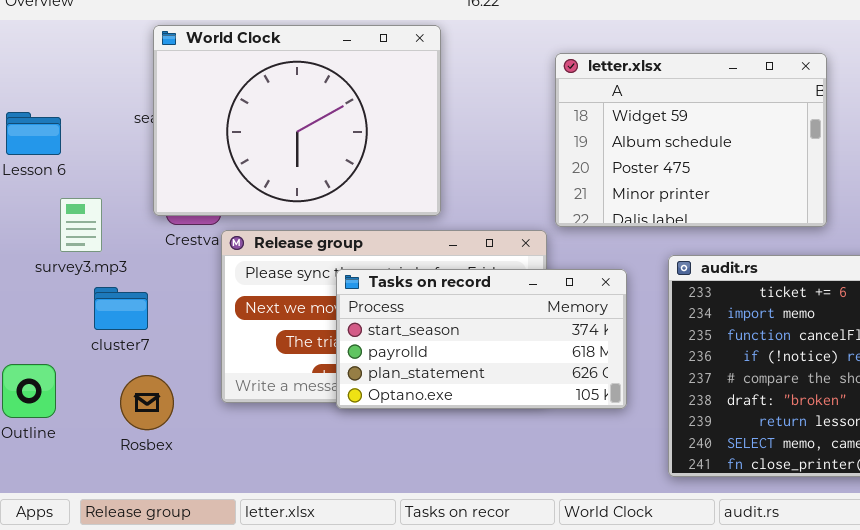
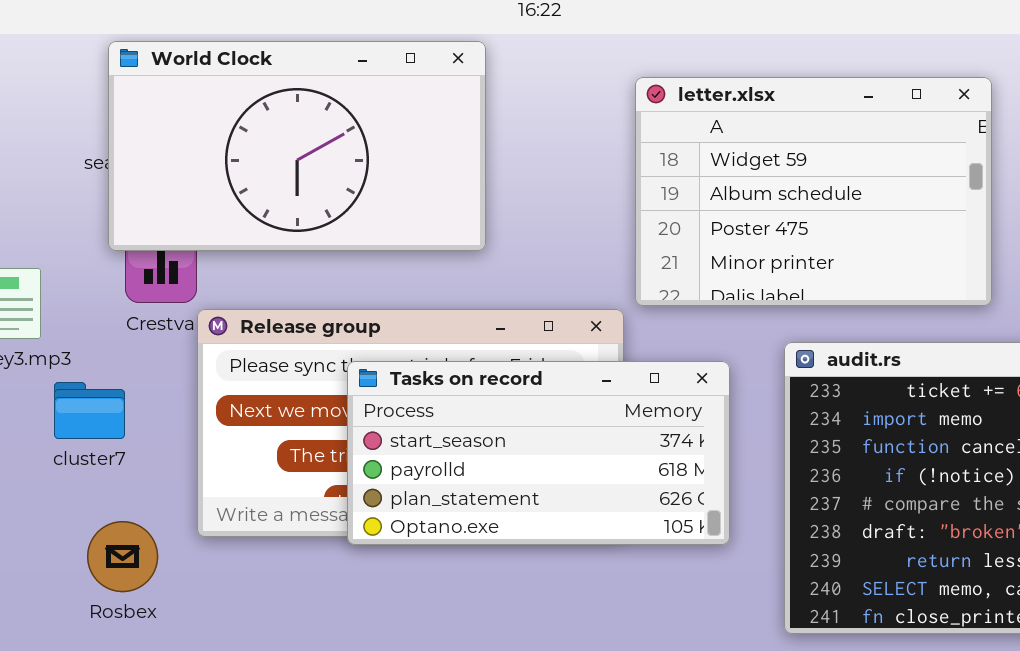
World Clock: [153,25,441,216] -> [108,41,486,251], resized
cluster7: [94,287,148,330] -> [54,382,125,439], moved
Rosbex: [120,375,174,430] -> [87,521,158,592], moved

